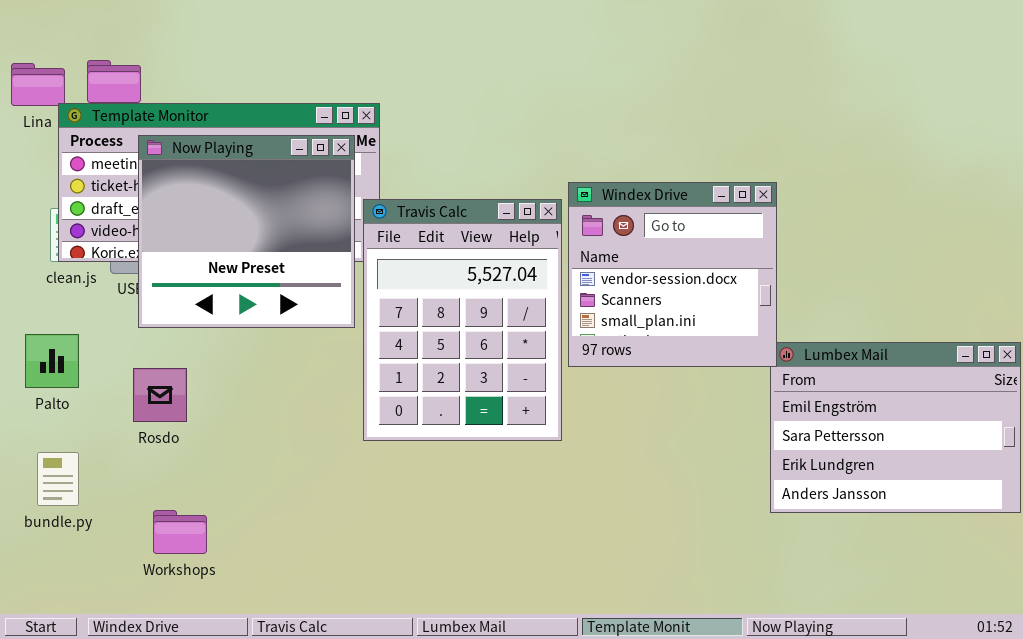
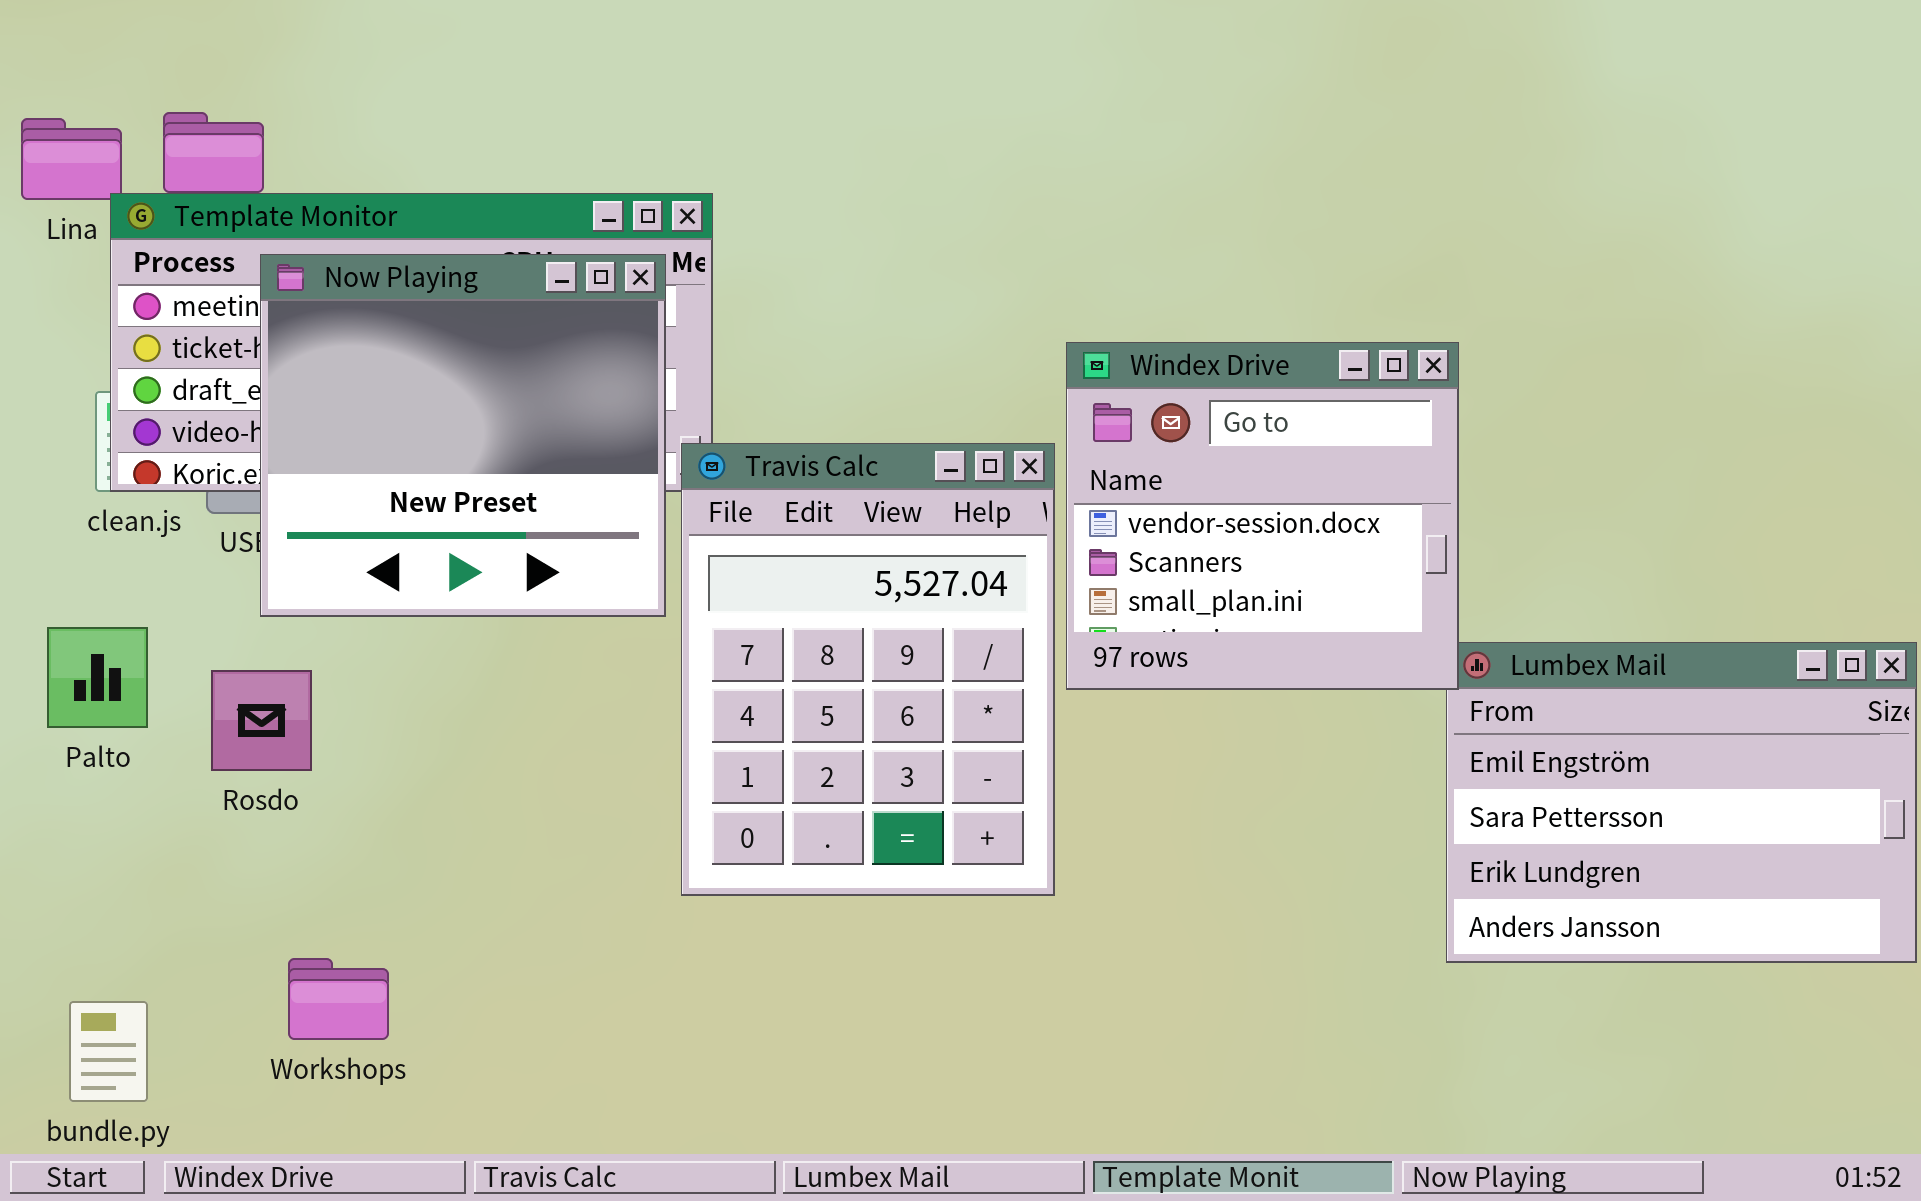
Travis Calc: [363,199,562,441] -> [681,443,1055,896], moved
Rosdo: [133,368,187,422] -> [211,670,312,771], moved
bundle.py: [37,452,79,506] -> [69,1001,148,1102], moved

